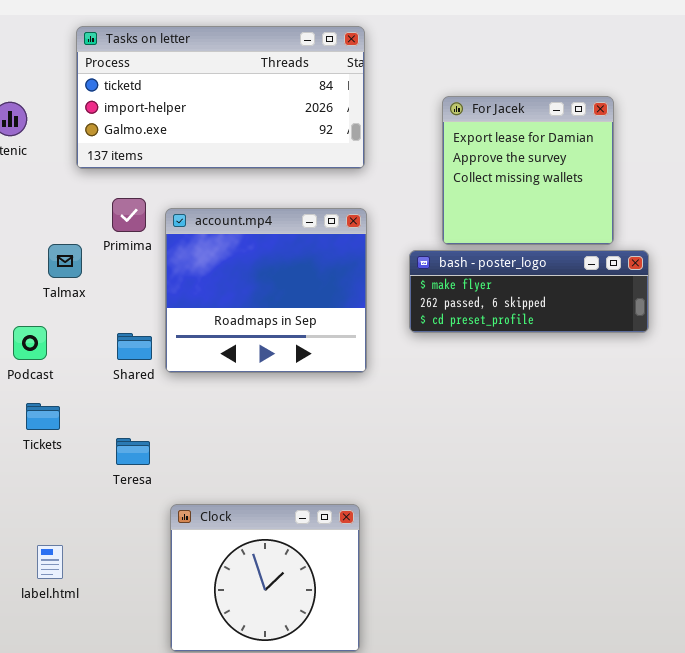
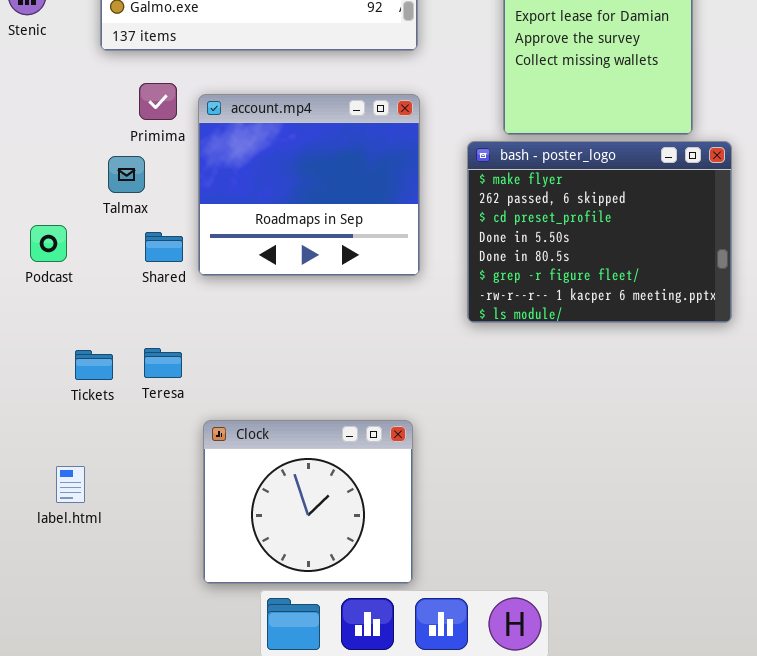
Talmax: [48,244,82,278] -> [108,156,145,193], moved
bash - poster_logo: [409,250,649,333] -> [467,141,732,323], resized
Tickets: [26,403,60,430] -> [75,350,113,380], moved

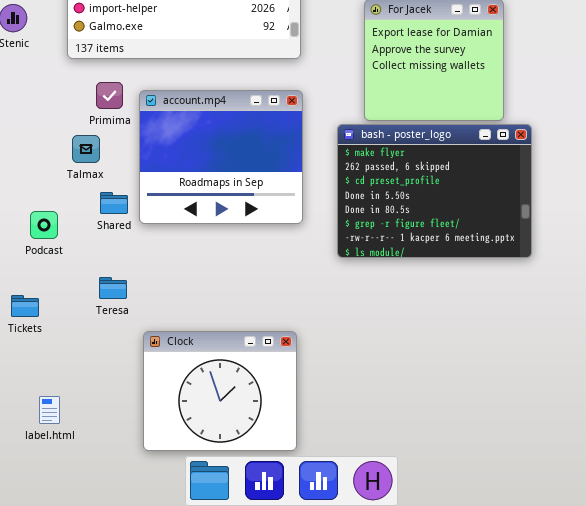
Podcast: [30,225,67,262] -> [30,211,58,239], moved
Tickets: [75,350,113,380] -> [11,295,39,317], moved
label.html: [56,466,85,503] -> [39,396,60,424], moved

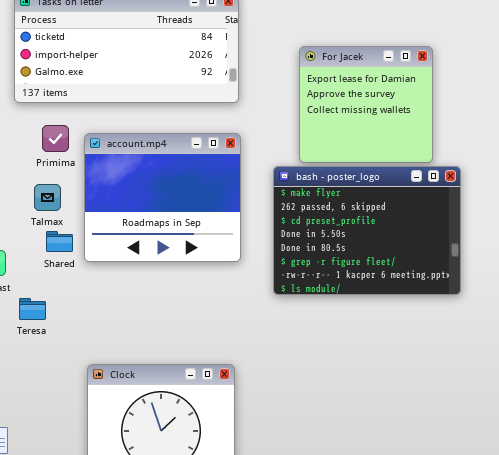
Talmax: [72,135,100,163] -> [34,184,61,211], moved
Teresa: [99,277,127,299] -> [19,298,46,320], moved

